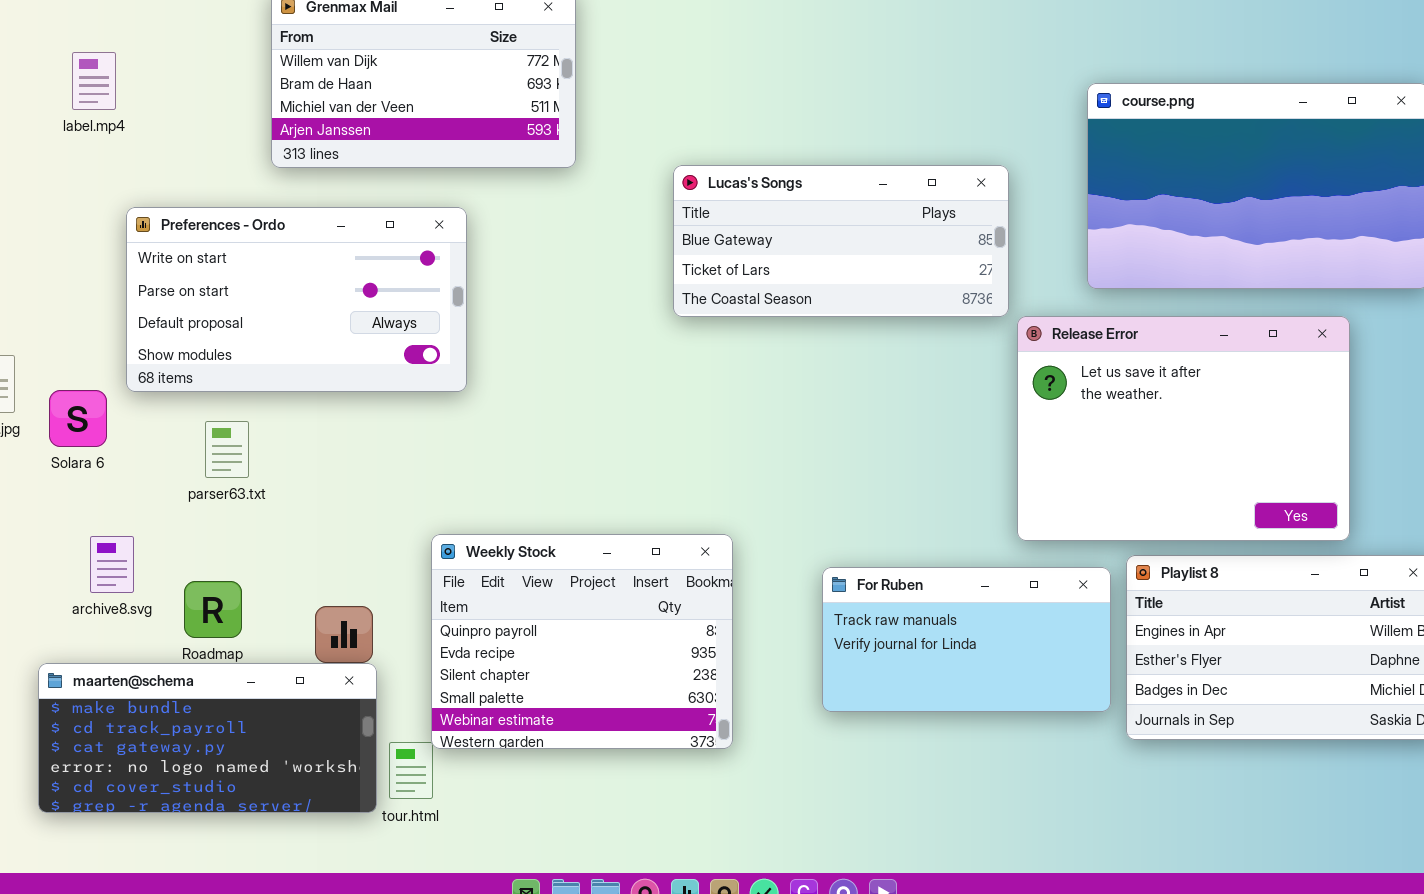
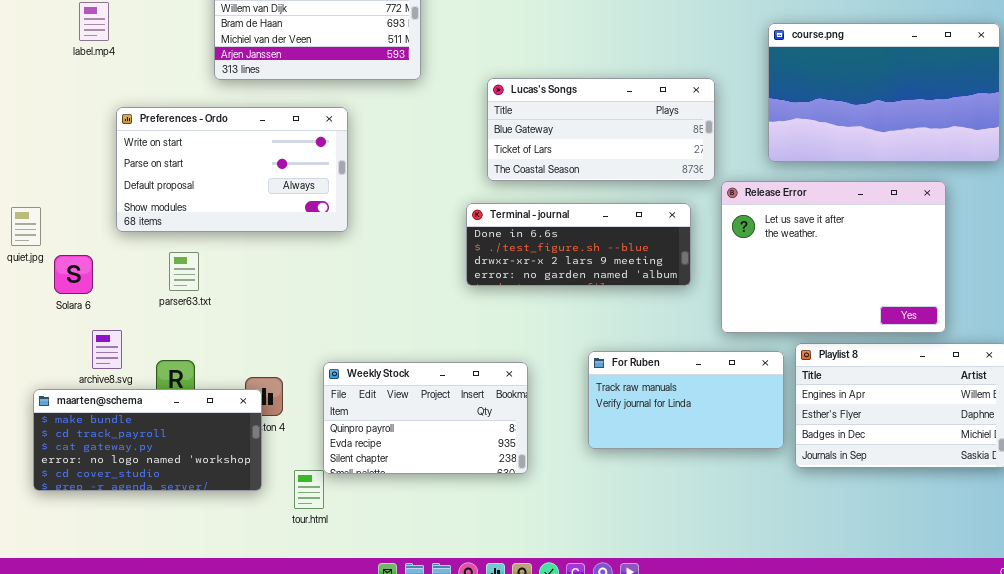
Terminal - journal: none -> [466,203,691,286], opened
Solara 6: [49,390,107,447] -> [54,255,93,294], moved
Weekly Stock: [431,534,733,749] -> [323,362,528,474], resized
maarten@schema: [38,663,377,813] -> [33,389,262,491], moved

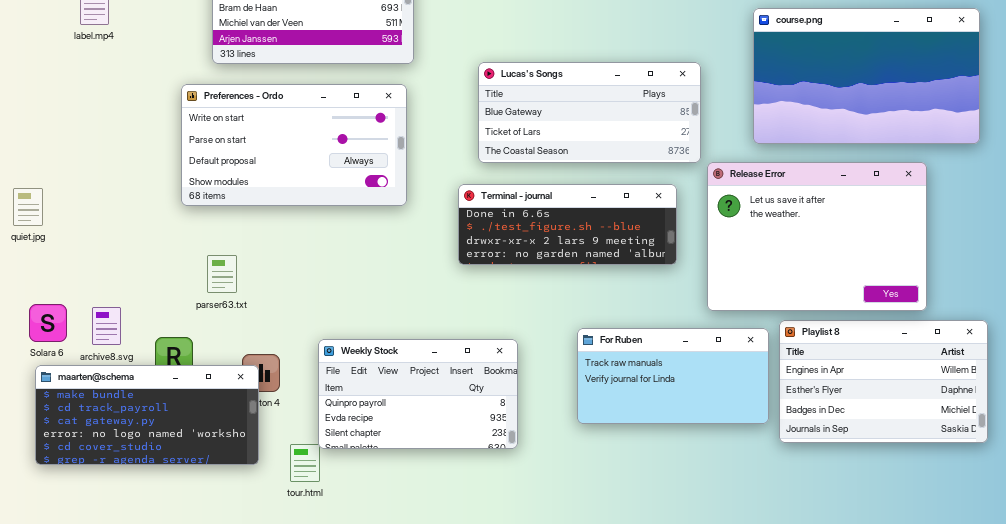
Preferences - Ordo: [116,107,348,232] -> [181,84,407,206], moved
parser63.txt: [169,252,199,291] -> [207,255,237,293], moved
Solara 6: [54,255,93,294] -> [29,304,67,342], moved

